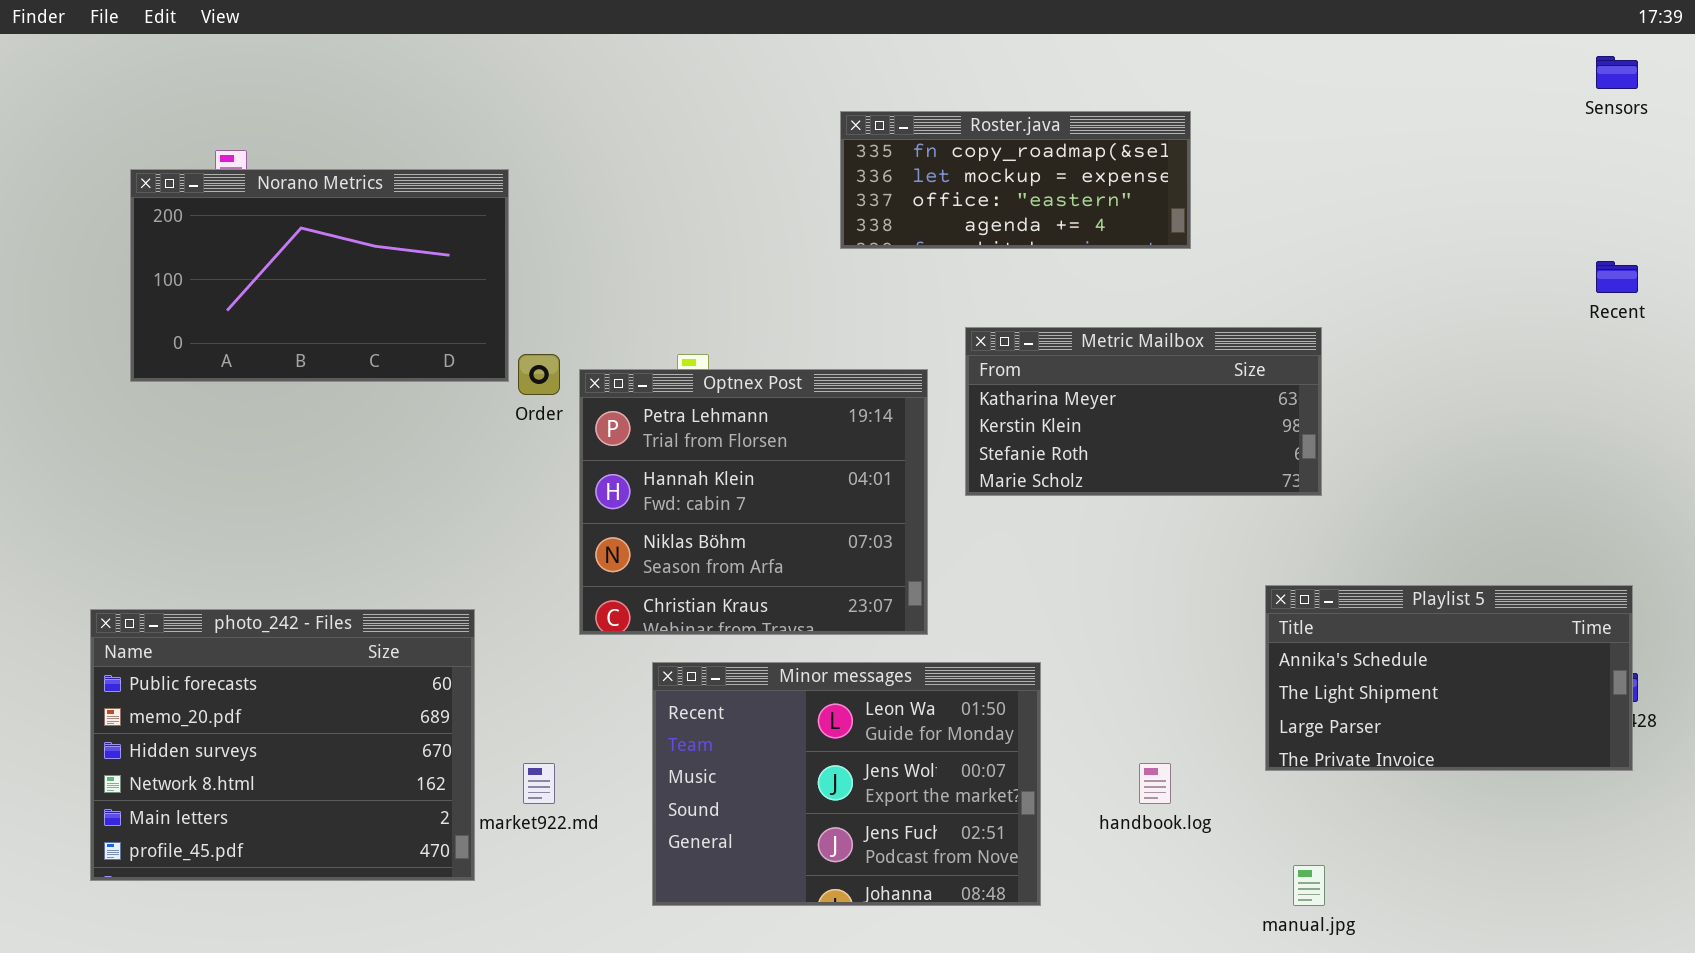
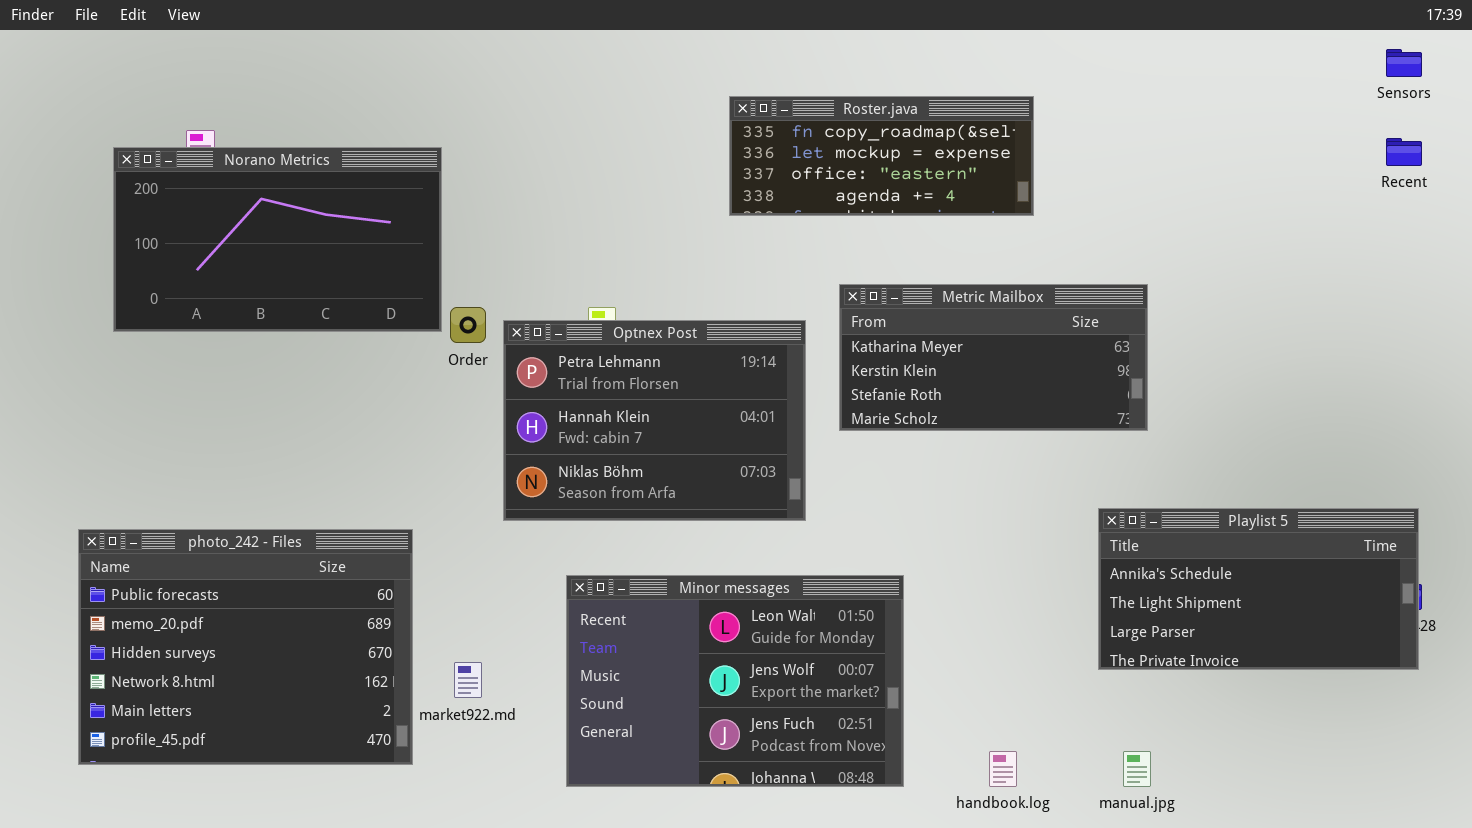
Recent: [1596,261,1638,293] -> [1386,138,1422,166], moved
Optnex Post: [579,369,928,635] -> [503,320,806,521], resized
handbook.log: [1139,763,1171,804] -> [989,751,1017,787], moved

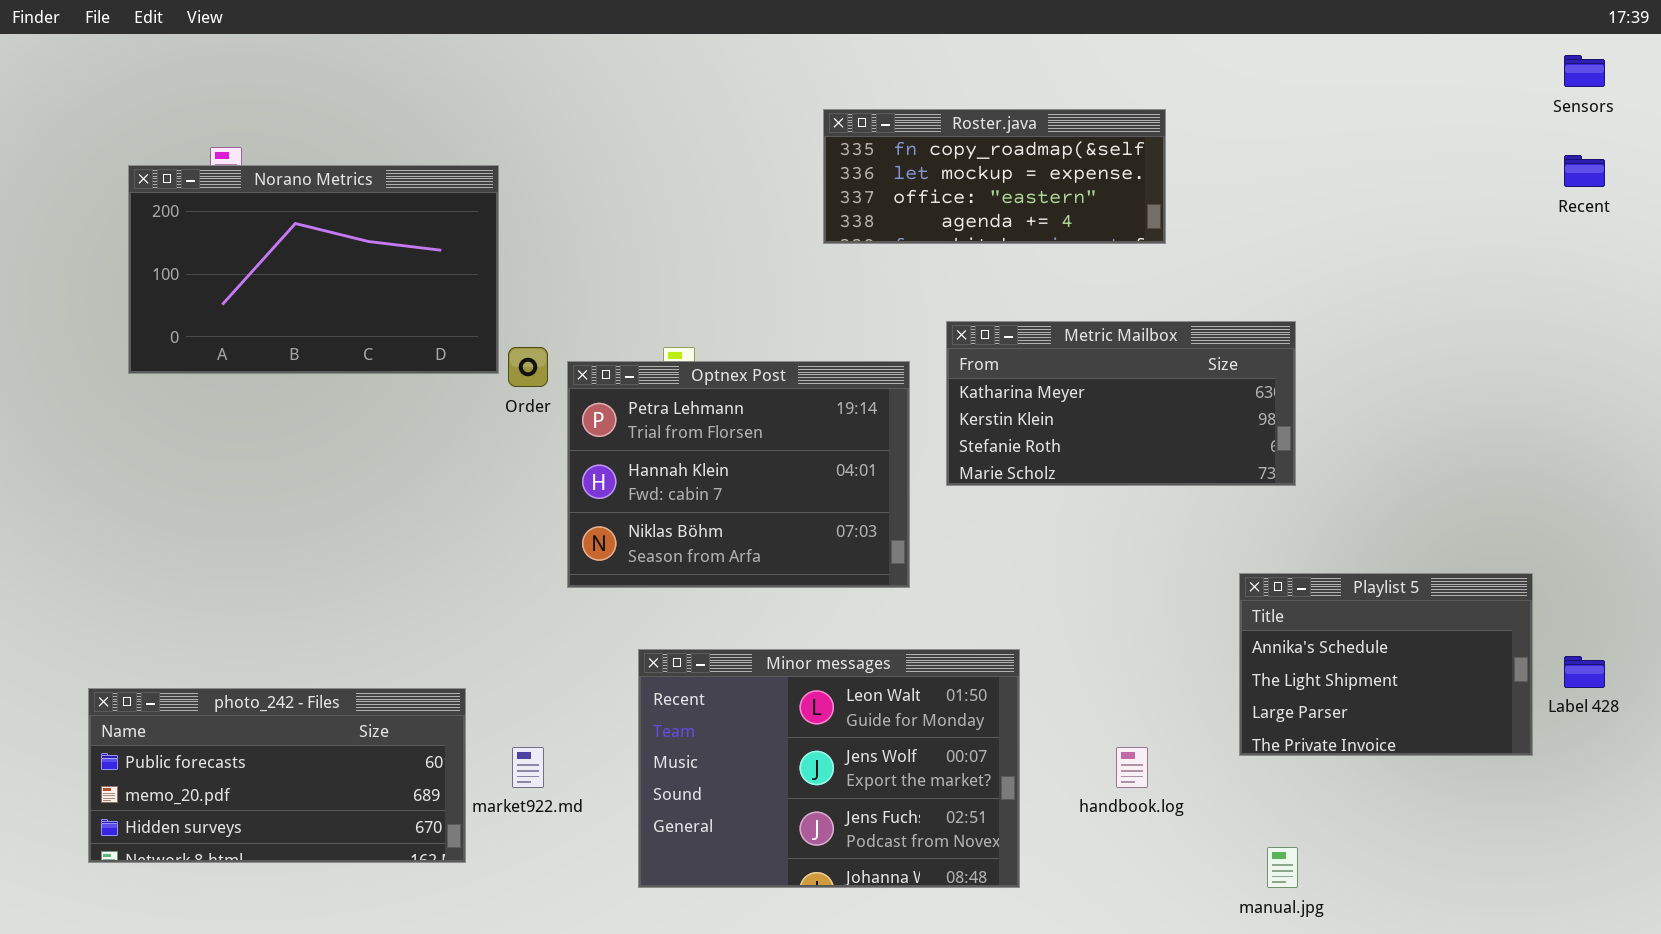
Playlist 5: [1098,508,1419,670] -> [1239,573,1533,756], resized
photo_242 - Files: [78,529,413,765] -> [88,688,466,863], resized
handbook.log: [989,751,1017,787] -> [1116,747,1148,788], moved

